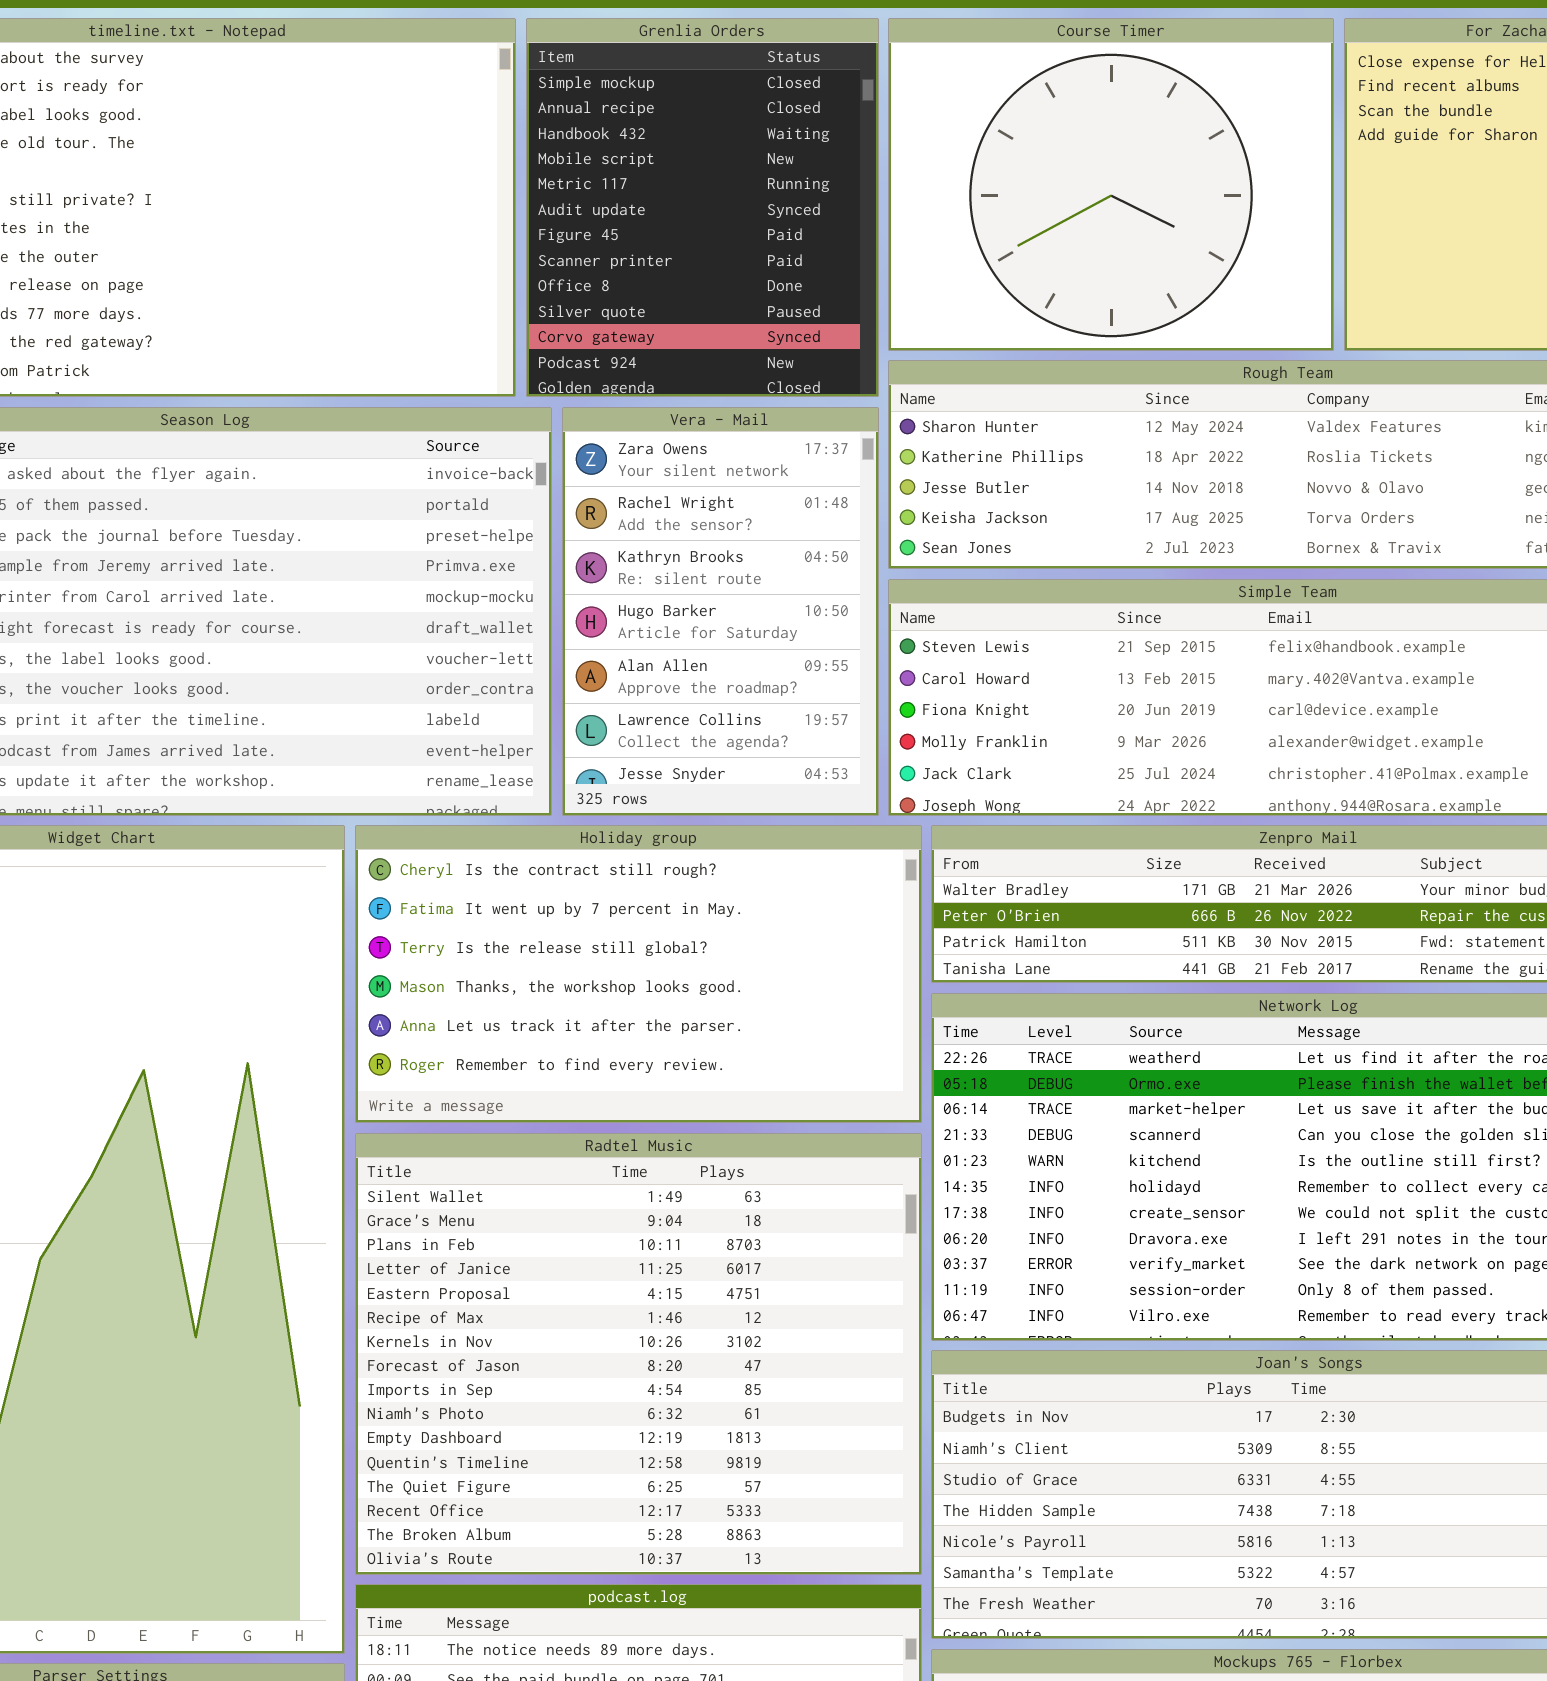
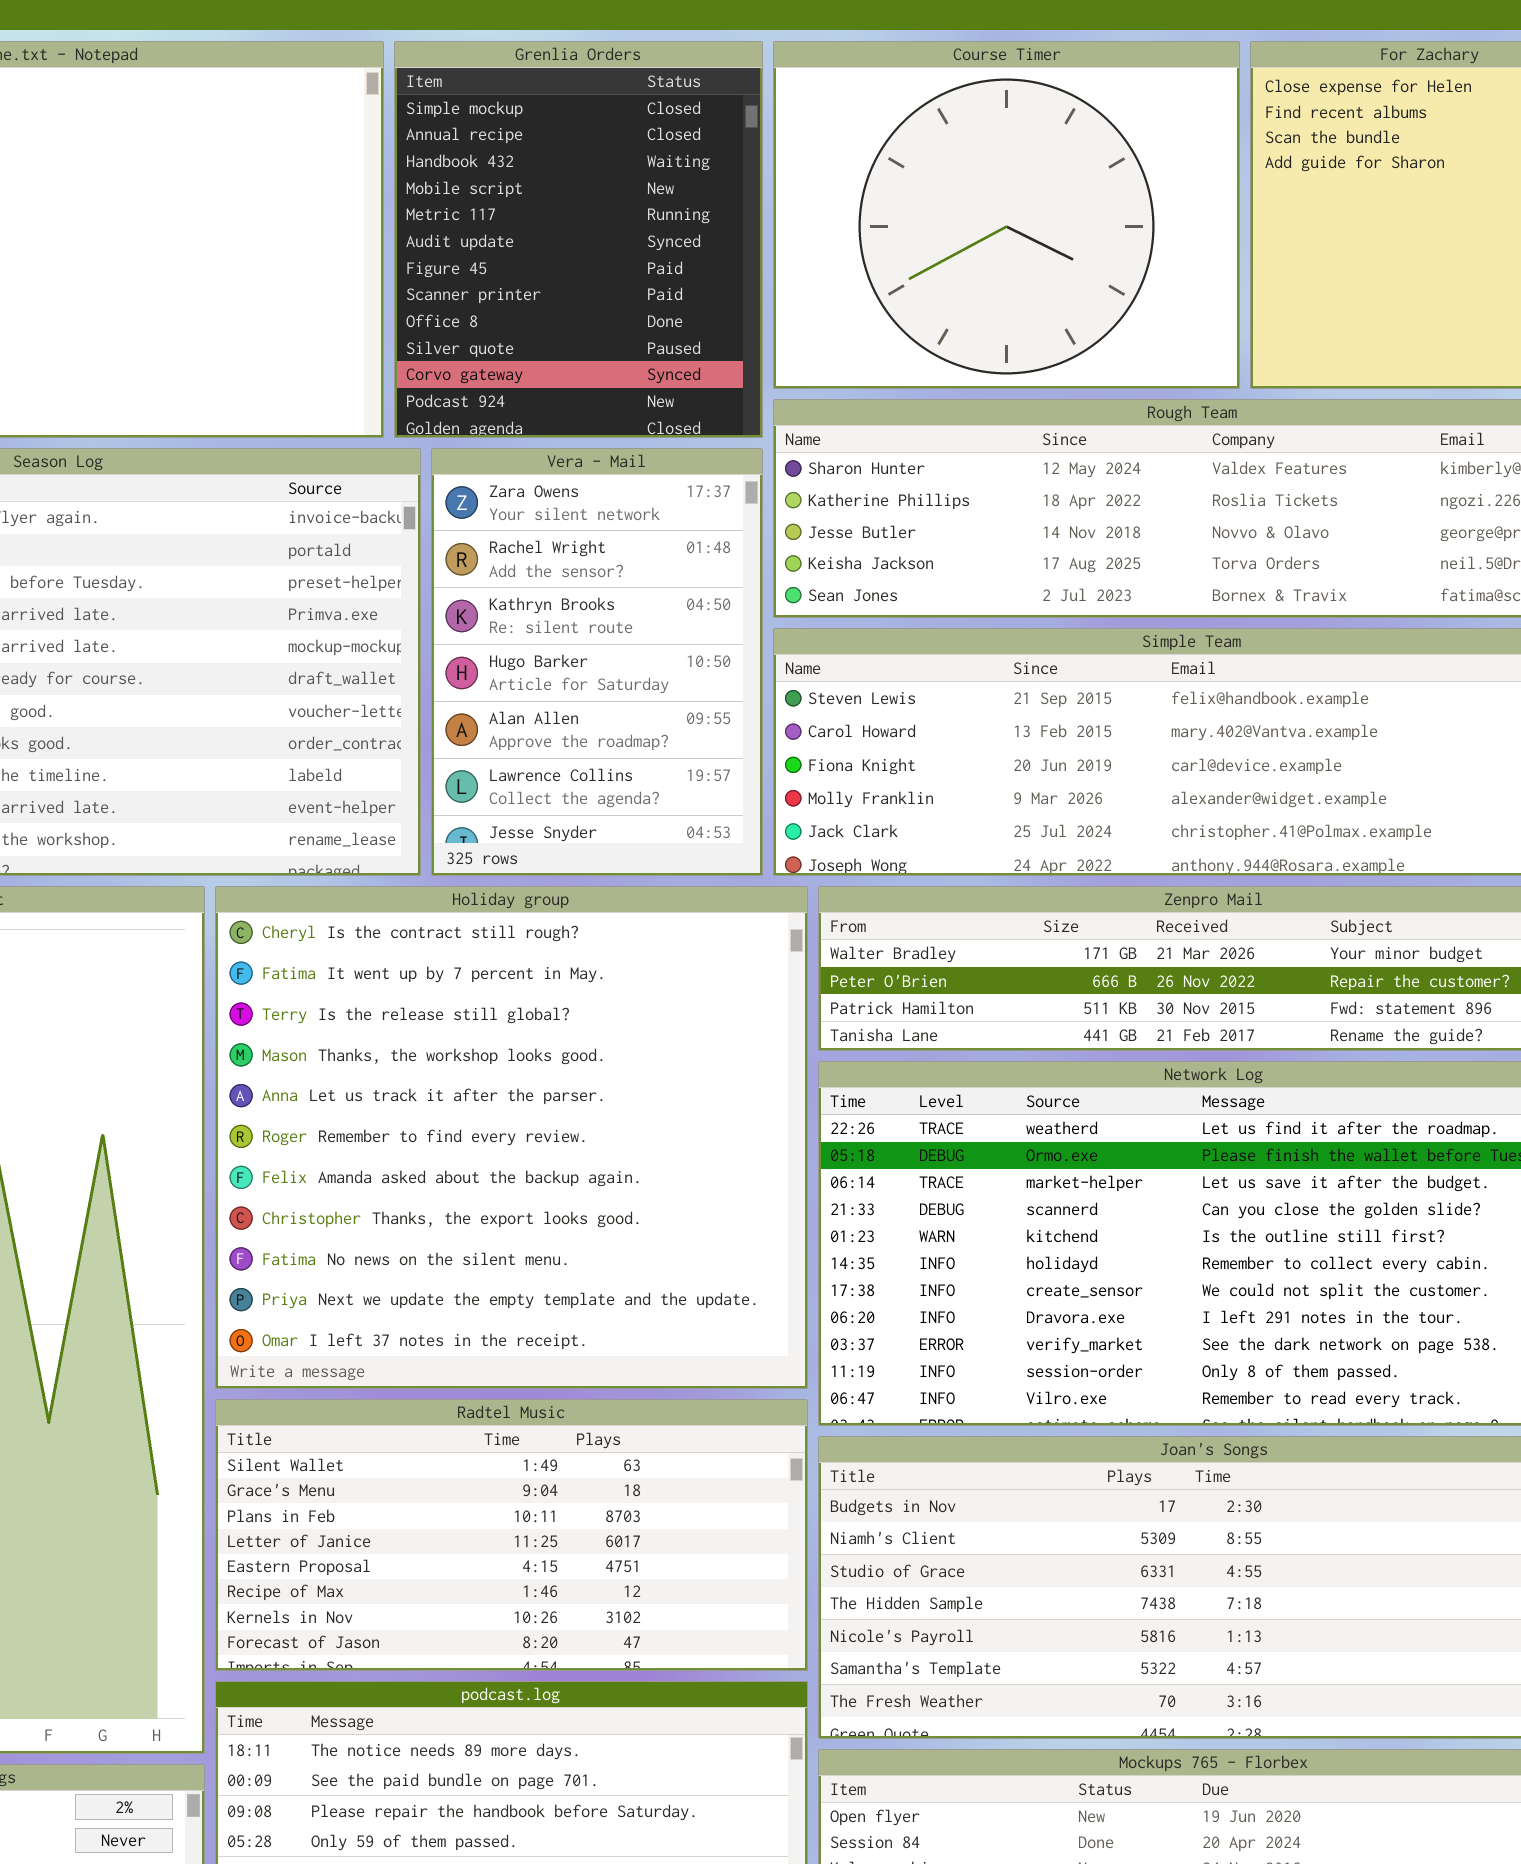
Holiday group: [355,825,922,1123] -> [215,886,808,1389], resized
Radtel Music: [355,1133,922,1575] -> [215,1399,808,1671], resized

